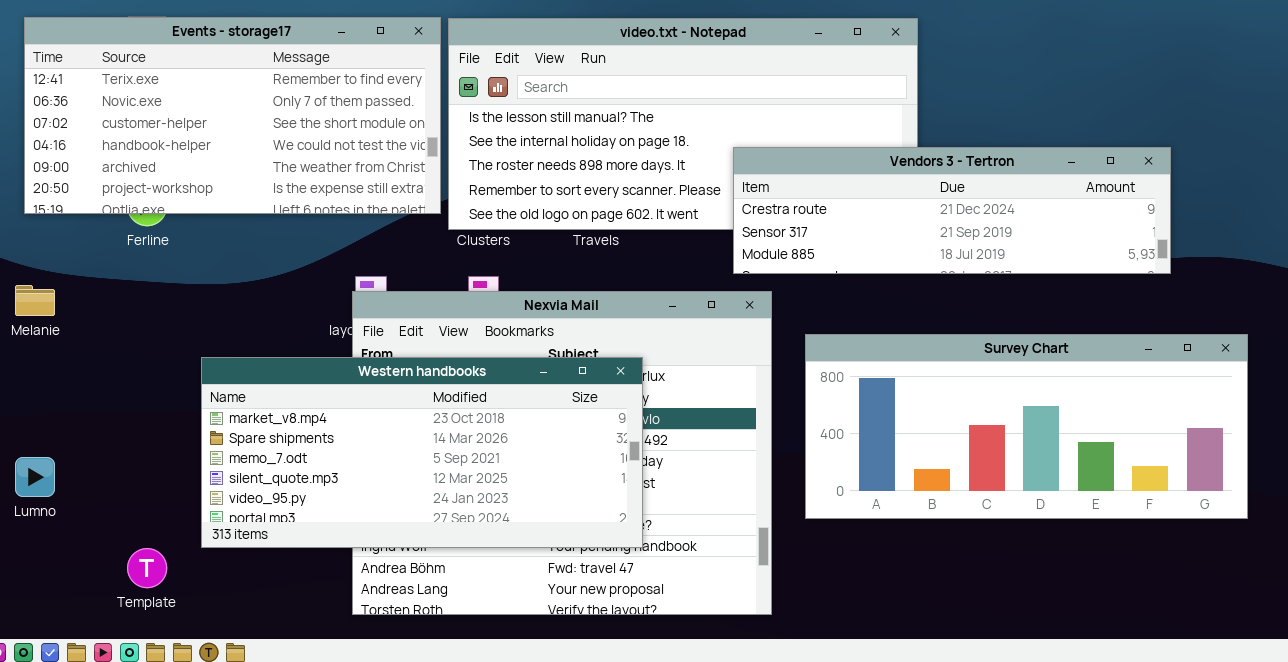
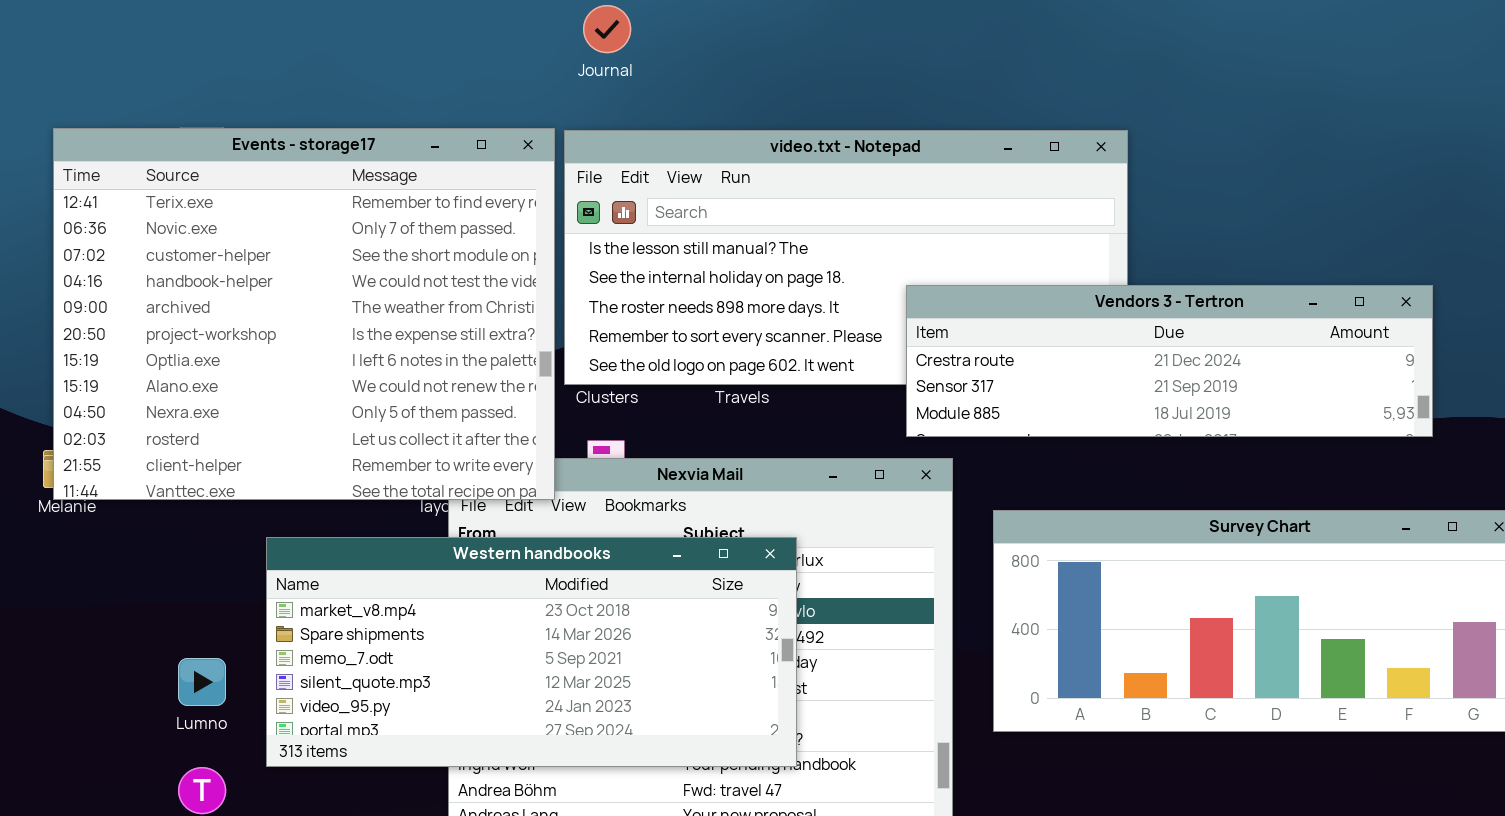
Events - storage17: [24,17,441,214] -> [53,128,555,500], resized
Lumno: [15,457,55,497] -> [178,658,226,706], moved

